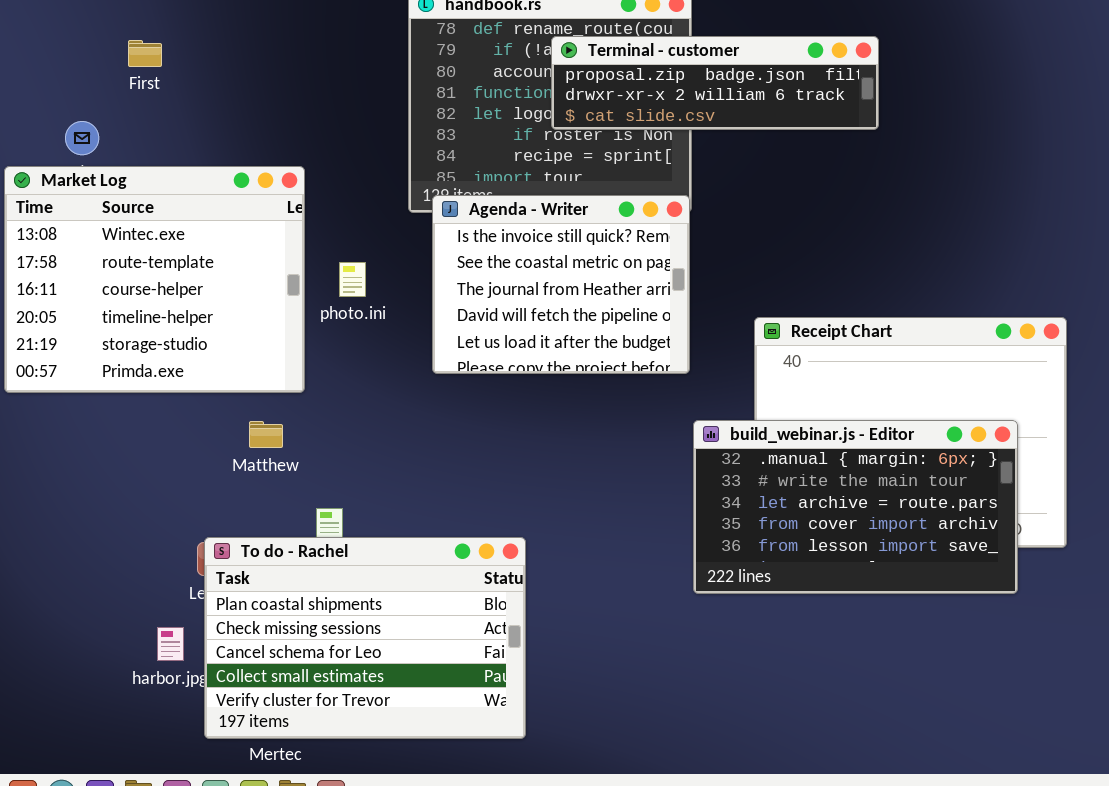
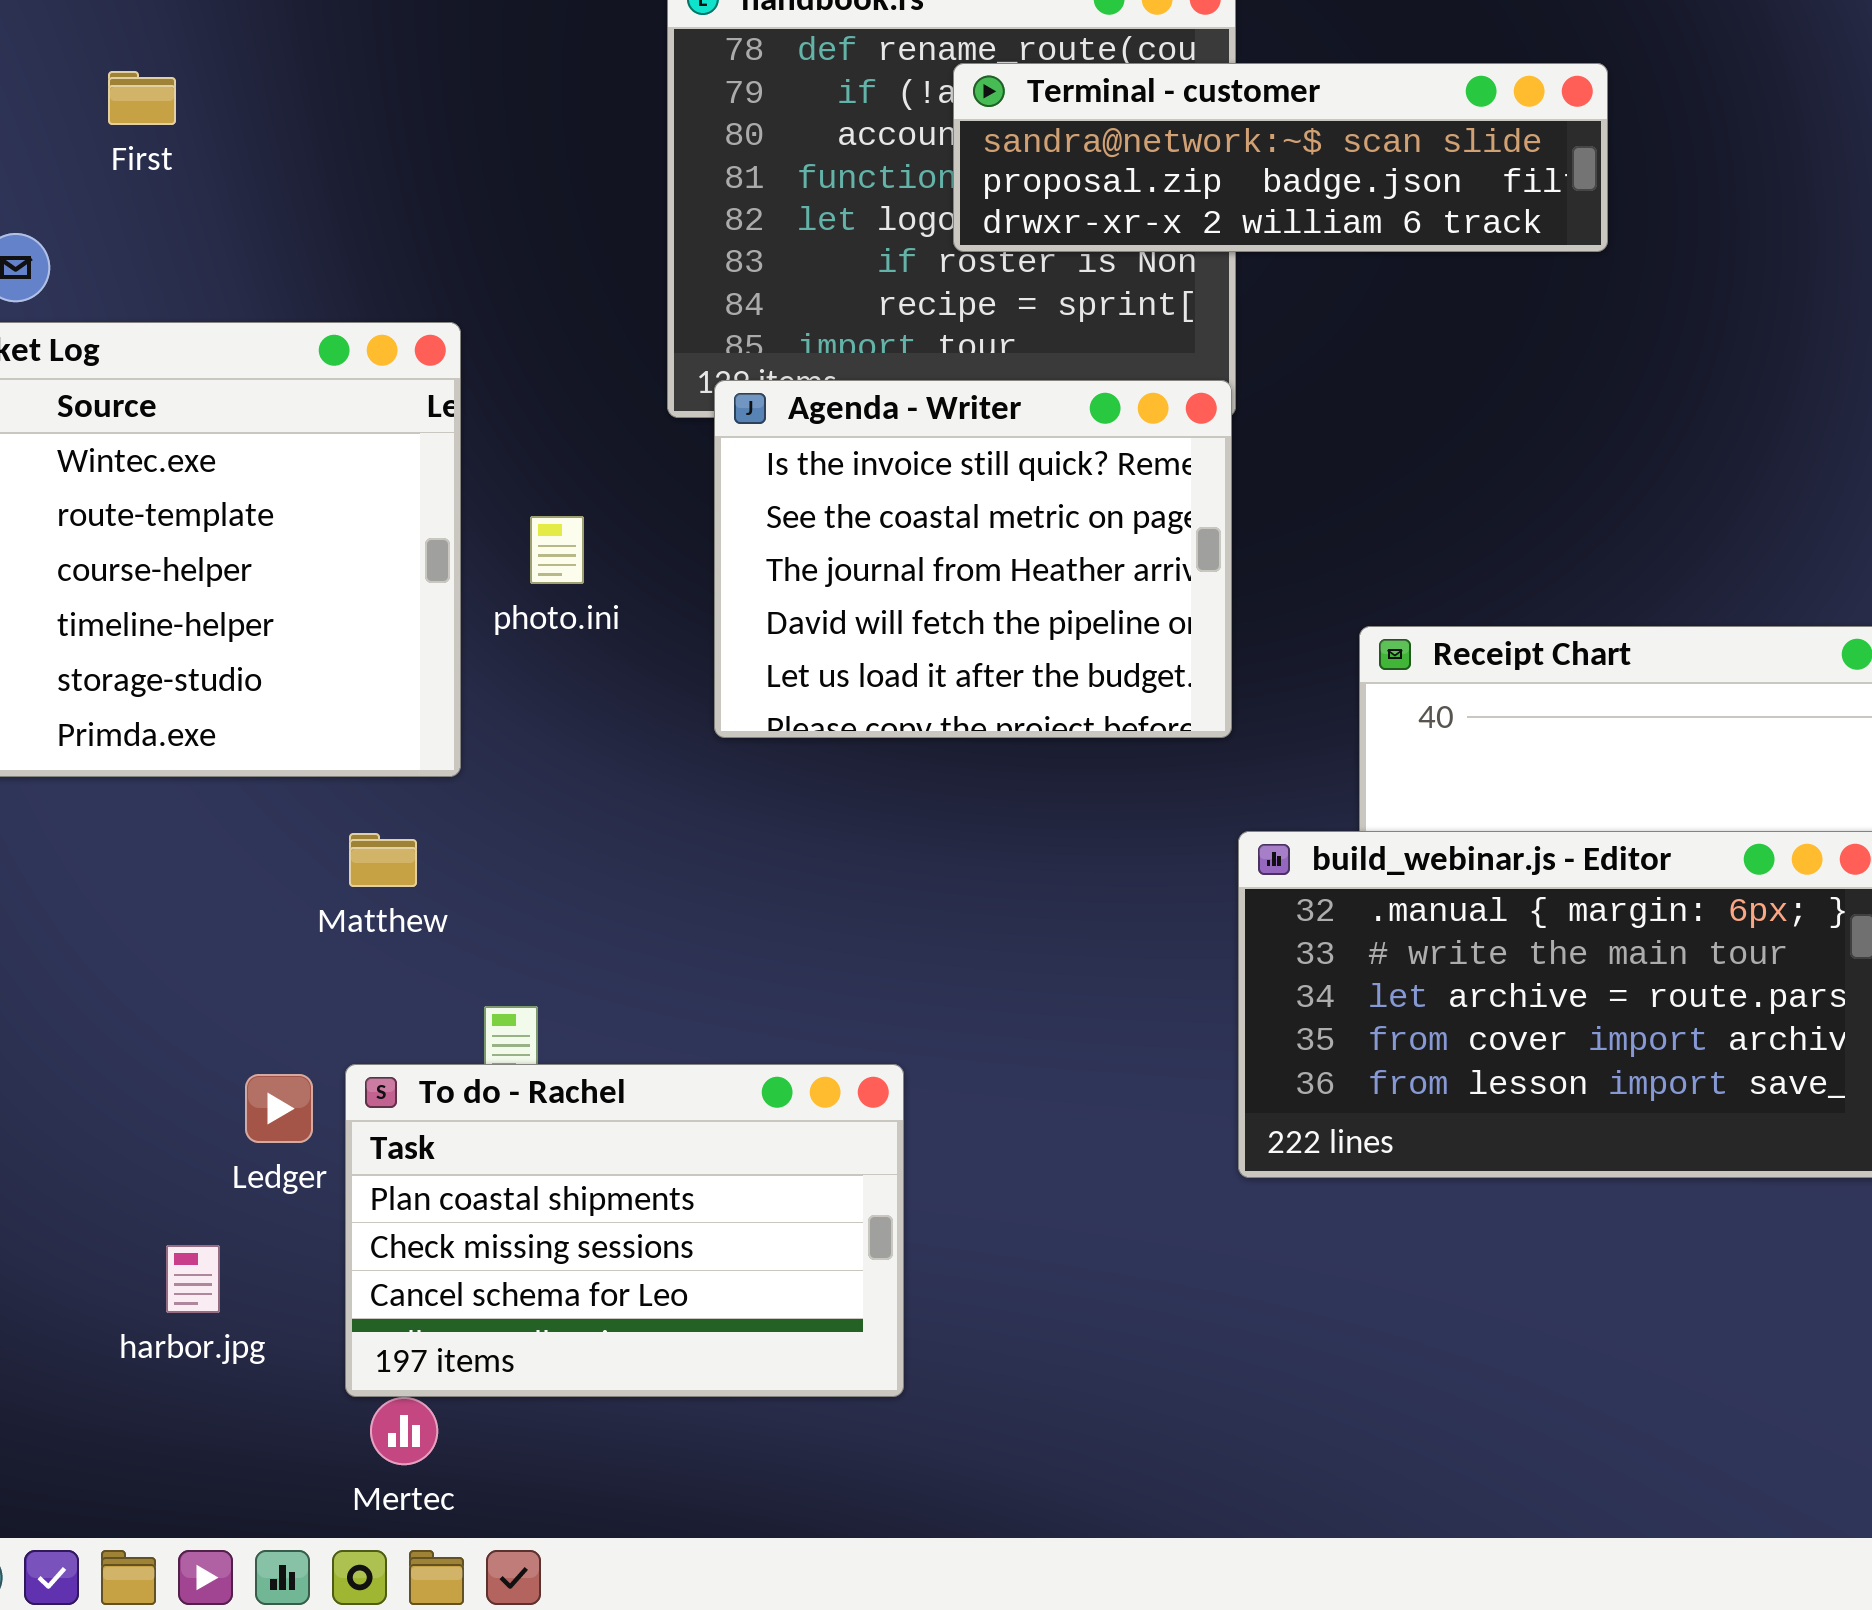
Terminal - customer: [551,36,879,130] -> [953,63,1608,252], scrolled up 1 row
To do - Rachel: [204,537,526,739] -> [345,1064,904,1397], resized

